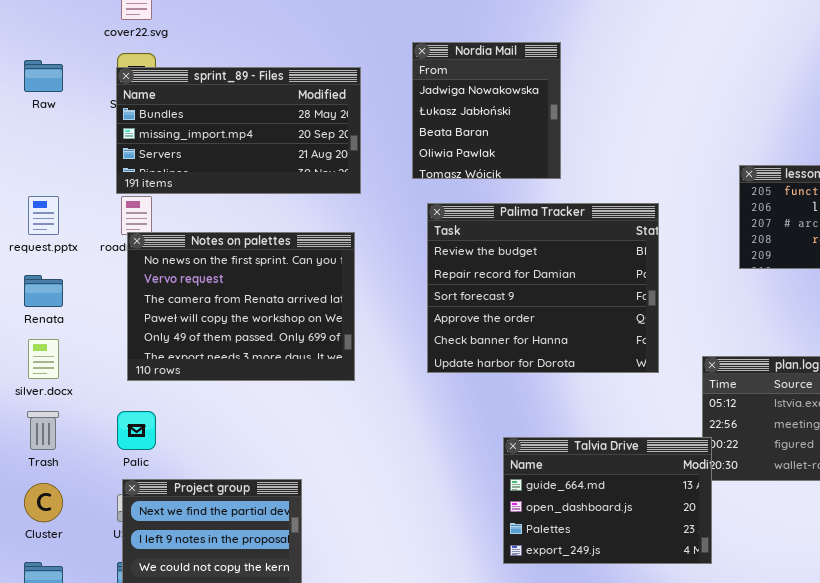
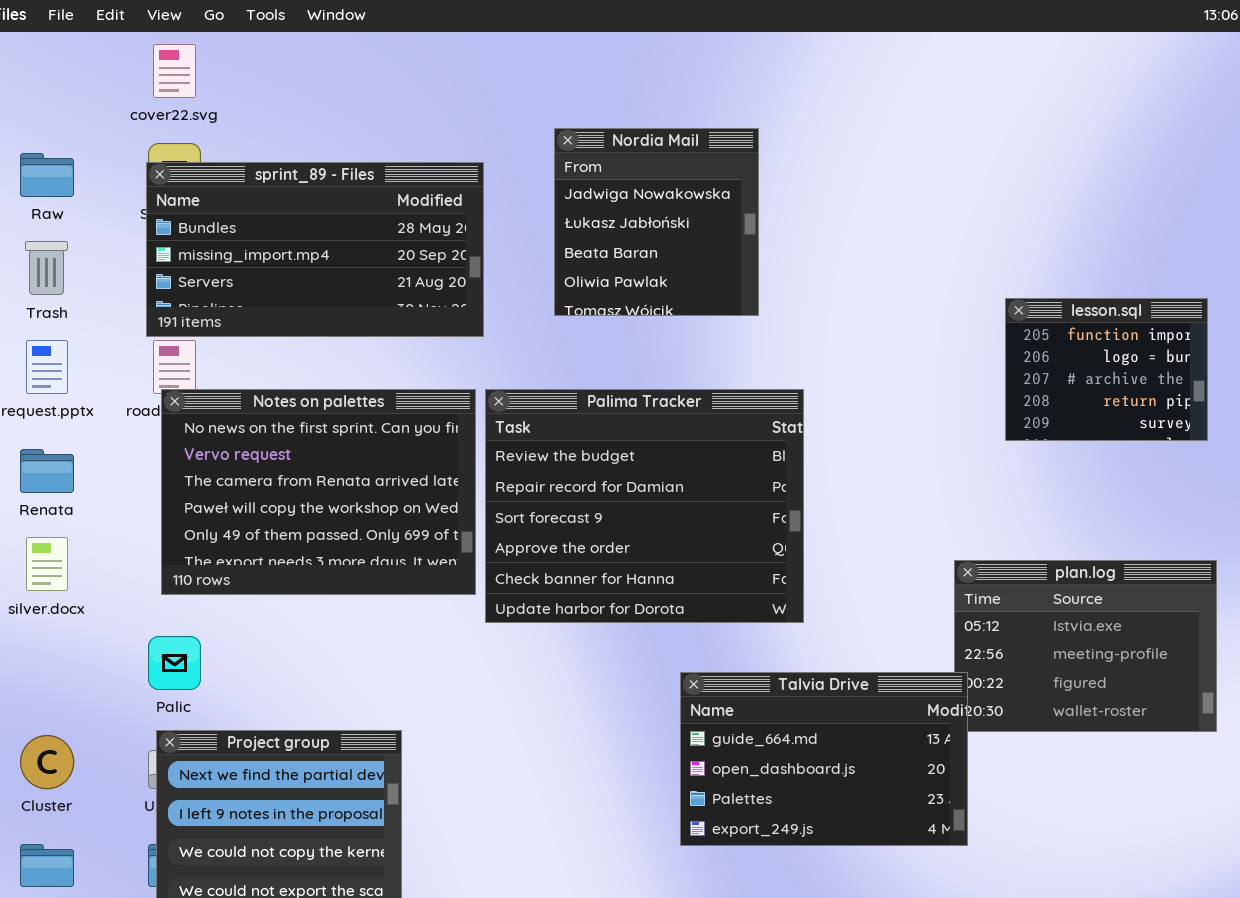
Palima Tracker: [427,203,659,373] -> [485,389,804,623], moved
Trash: [27,411,59,450] -> [25,241,68,295], moved

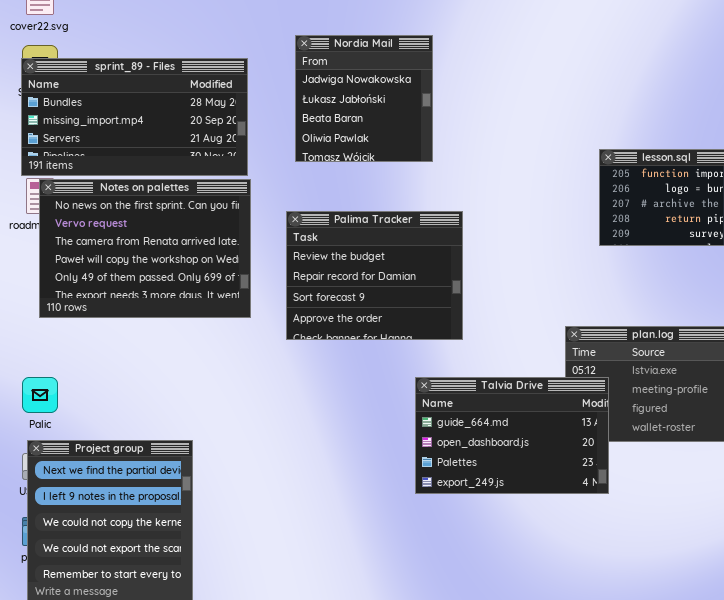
Notes on palettes: [161,389,476,595] -> [39,179,251,318], moved
Palima Tracker: [485,389,804,623] -> [286,211,463,340], resized
Talvia Drive: [680,672,968,846] -> [415,377,609,494], moved

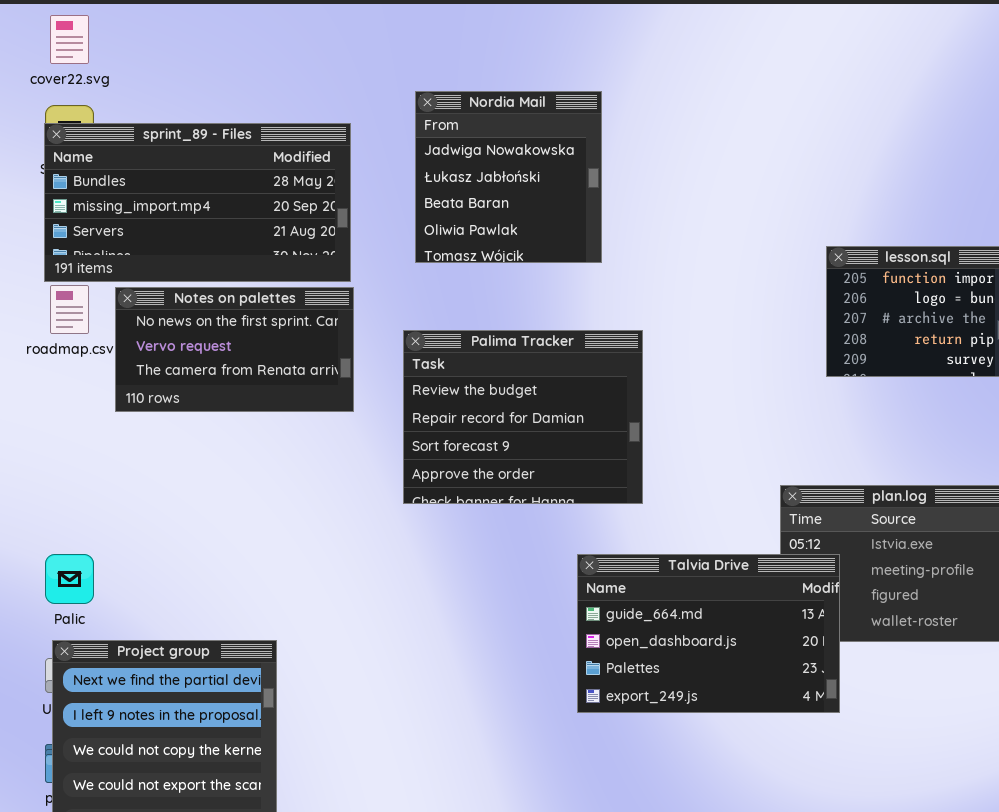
Notes on palettes: [39,179,251,318] -> [115,287,354,412], resized

